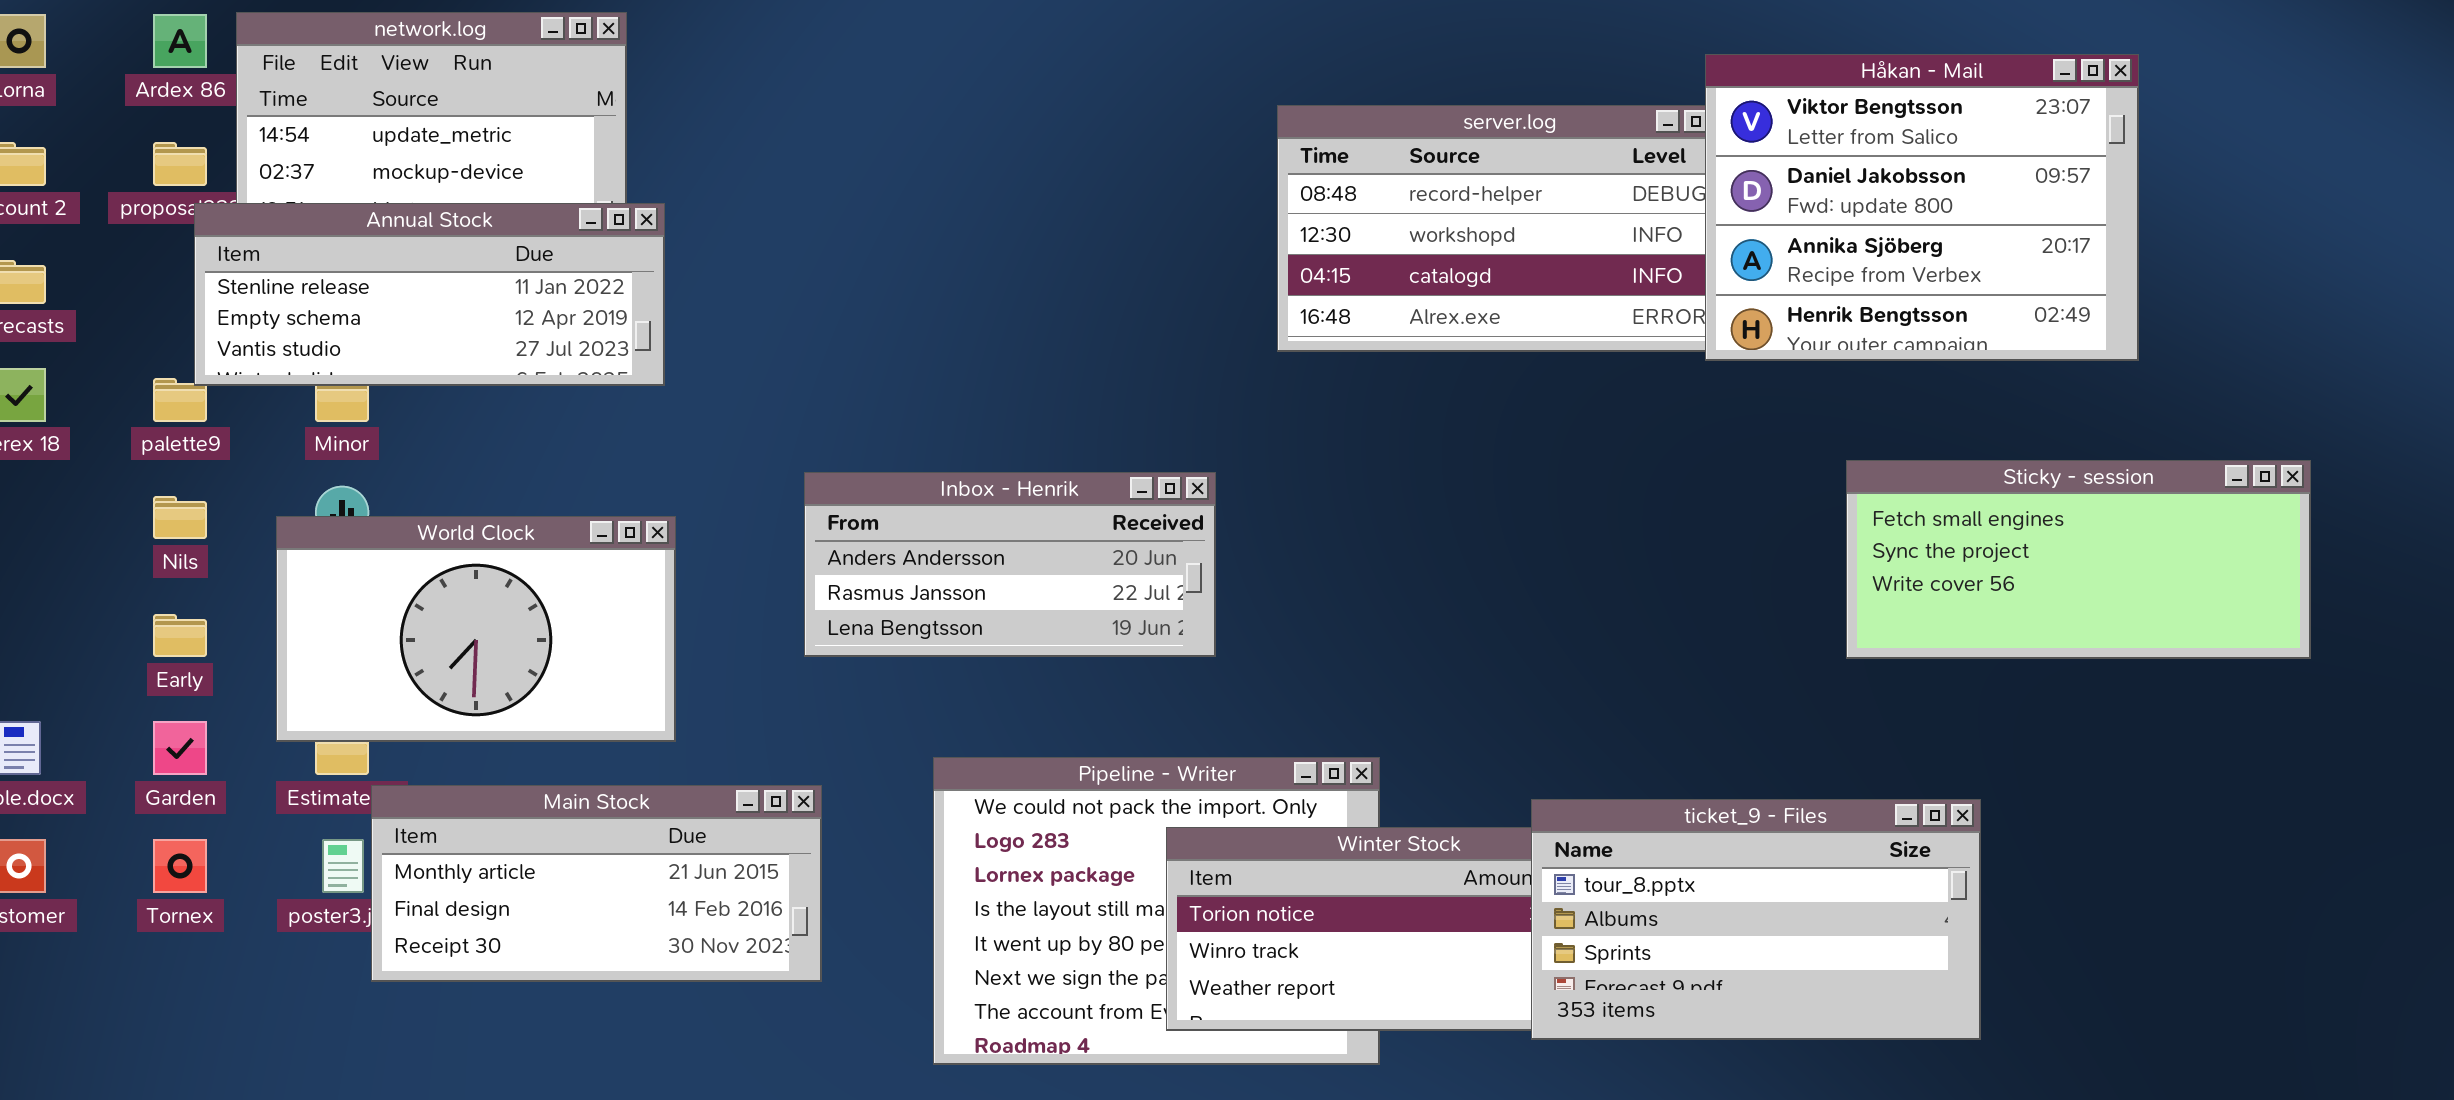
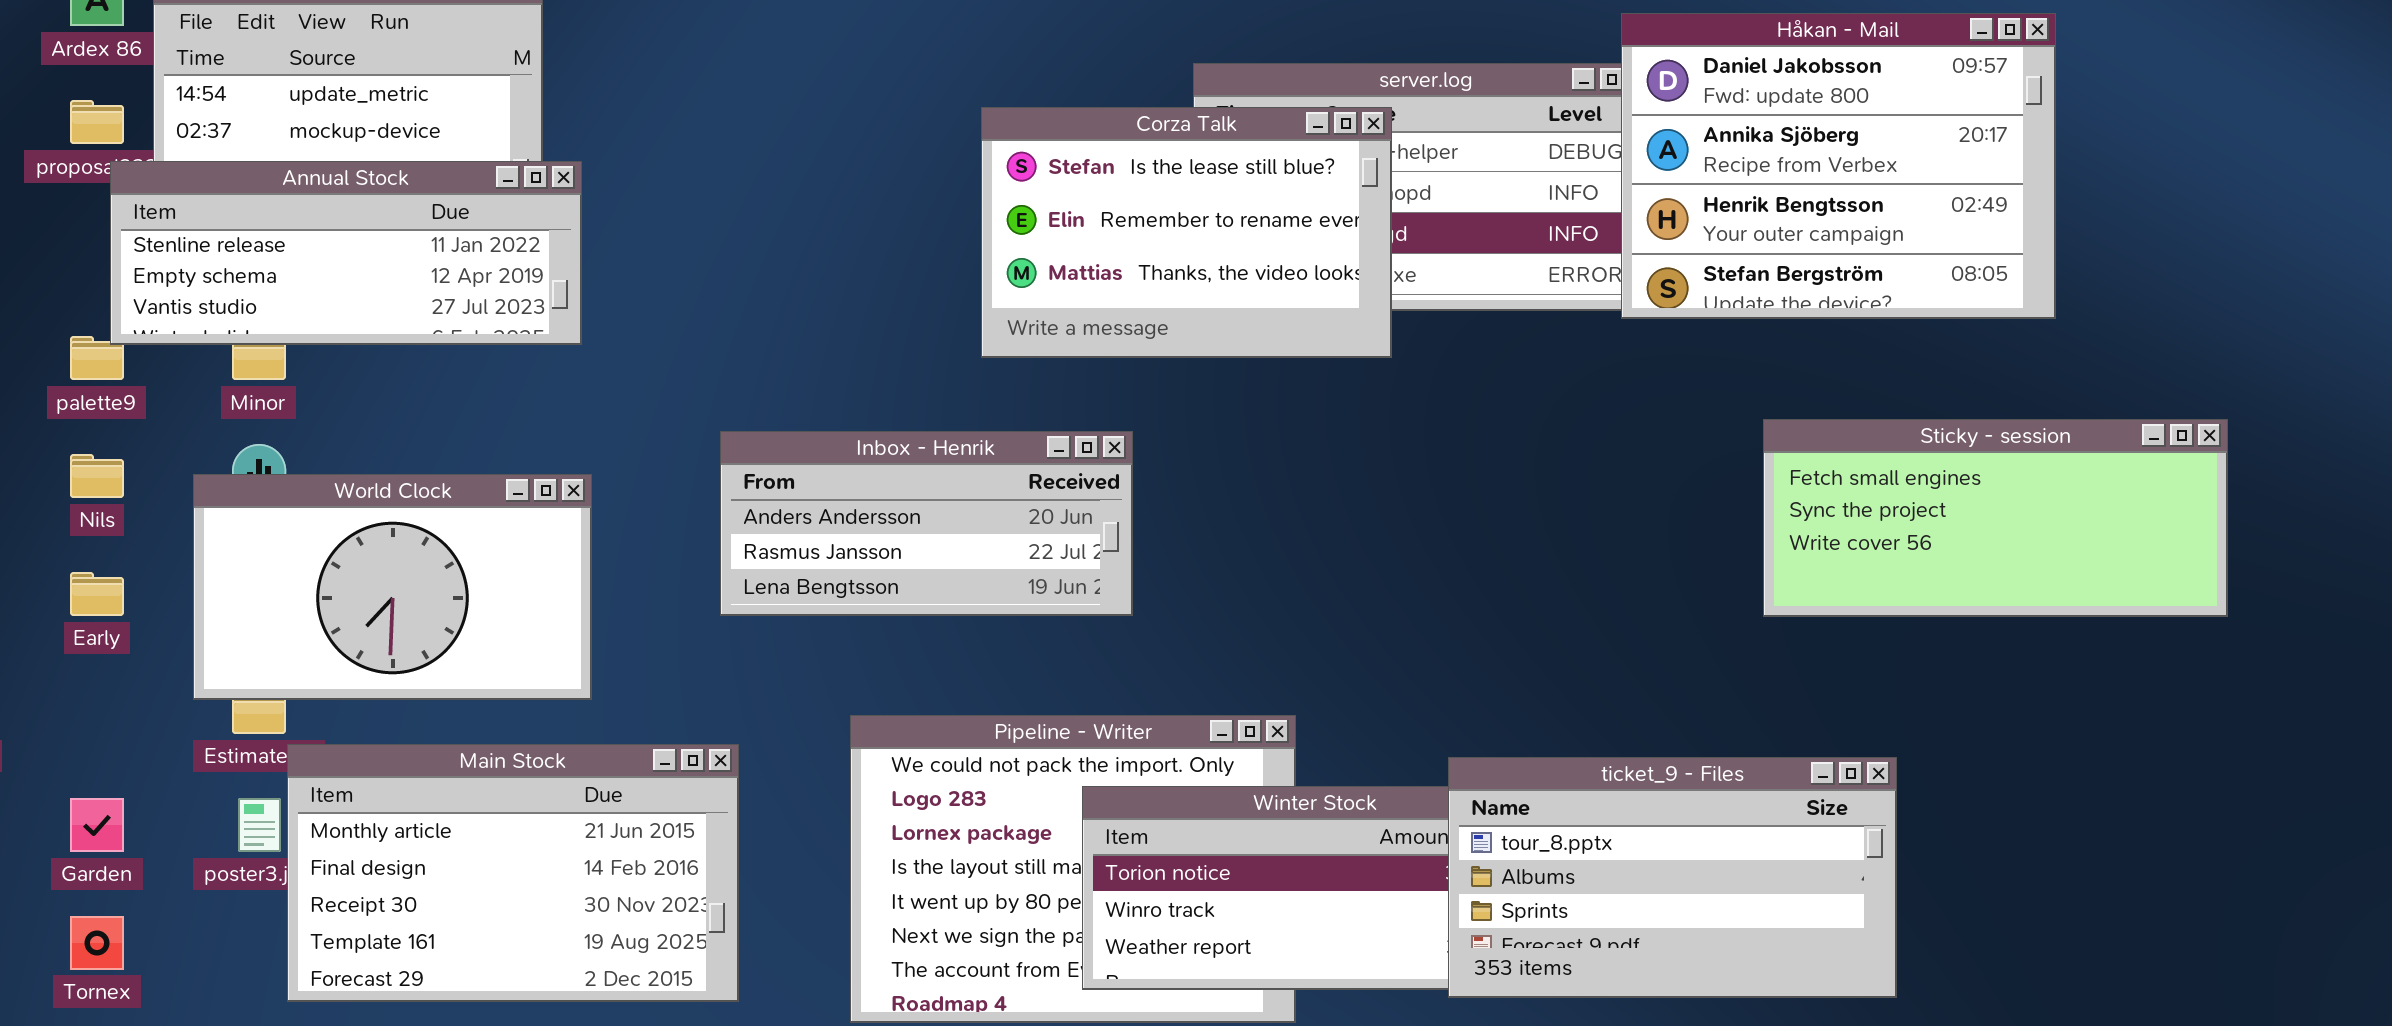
Håkan - Mail: [1705,54,2139,361] -> [1621,13,2056,319], scrolled down 1 row
Corza Talk: none -> [981,107,1392,358], opened
Garden: [153,721,207,775] -> [70,798,124,852], moved
Main Stock: [371,785,822,982] -> [287,744,739,1002], resized
Tornex: [153,839,207,893] -> [70,916,124,970], moved

